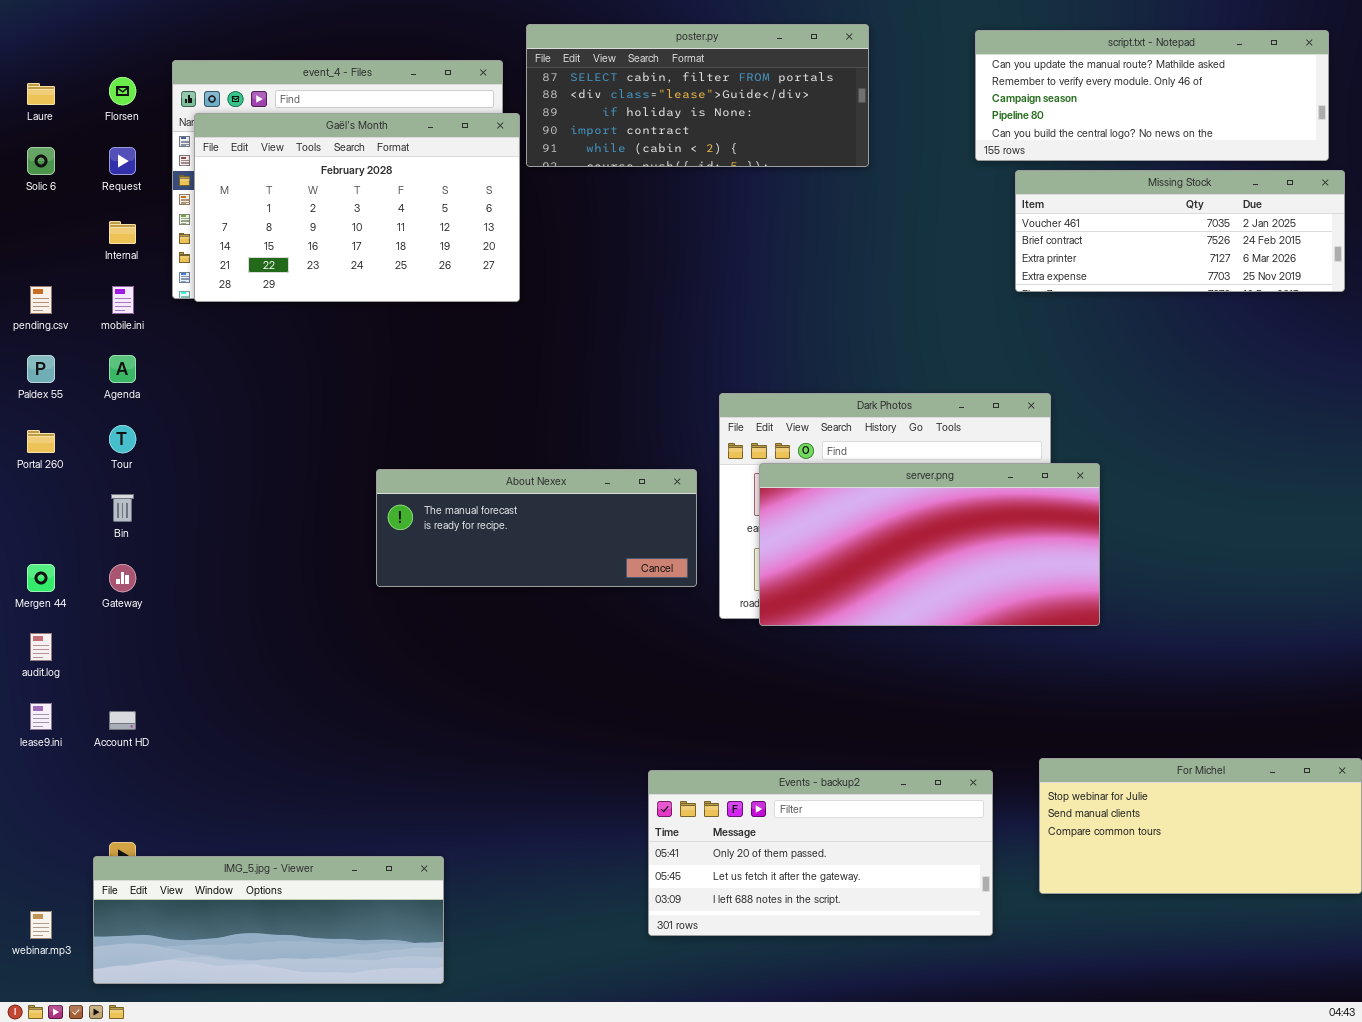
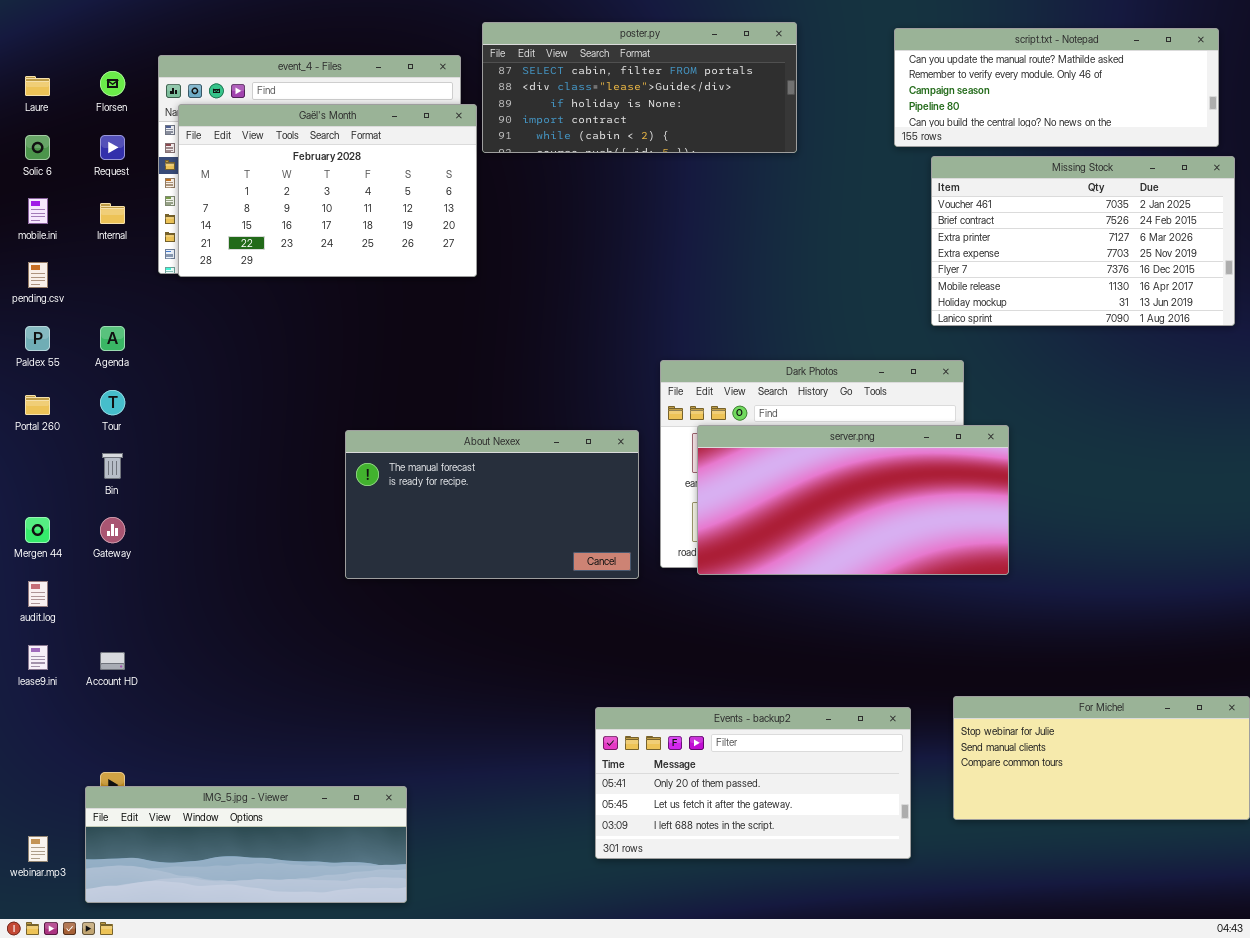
Missing Stock: [1015,170,1345,292] -> [931,156,1235,326], resized
mobile.ini: [112,286,134,314] -> [28,198,48,224], moved
About Nexex: [376,469,697,587] -> [345,430,639,579], resized

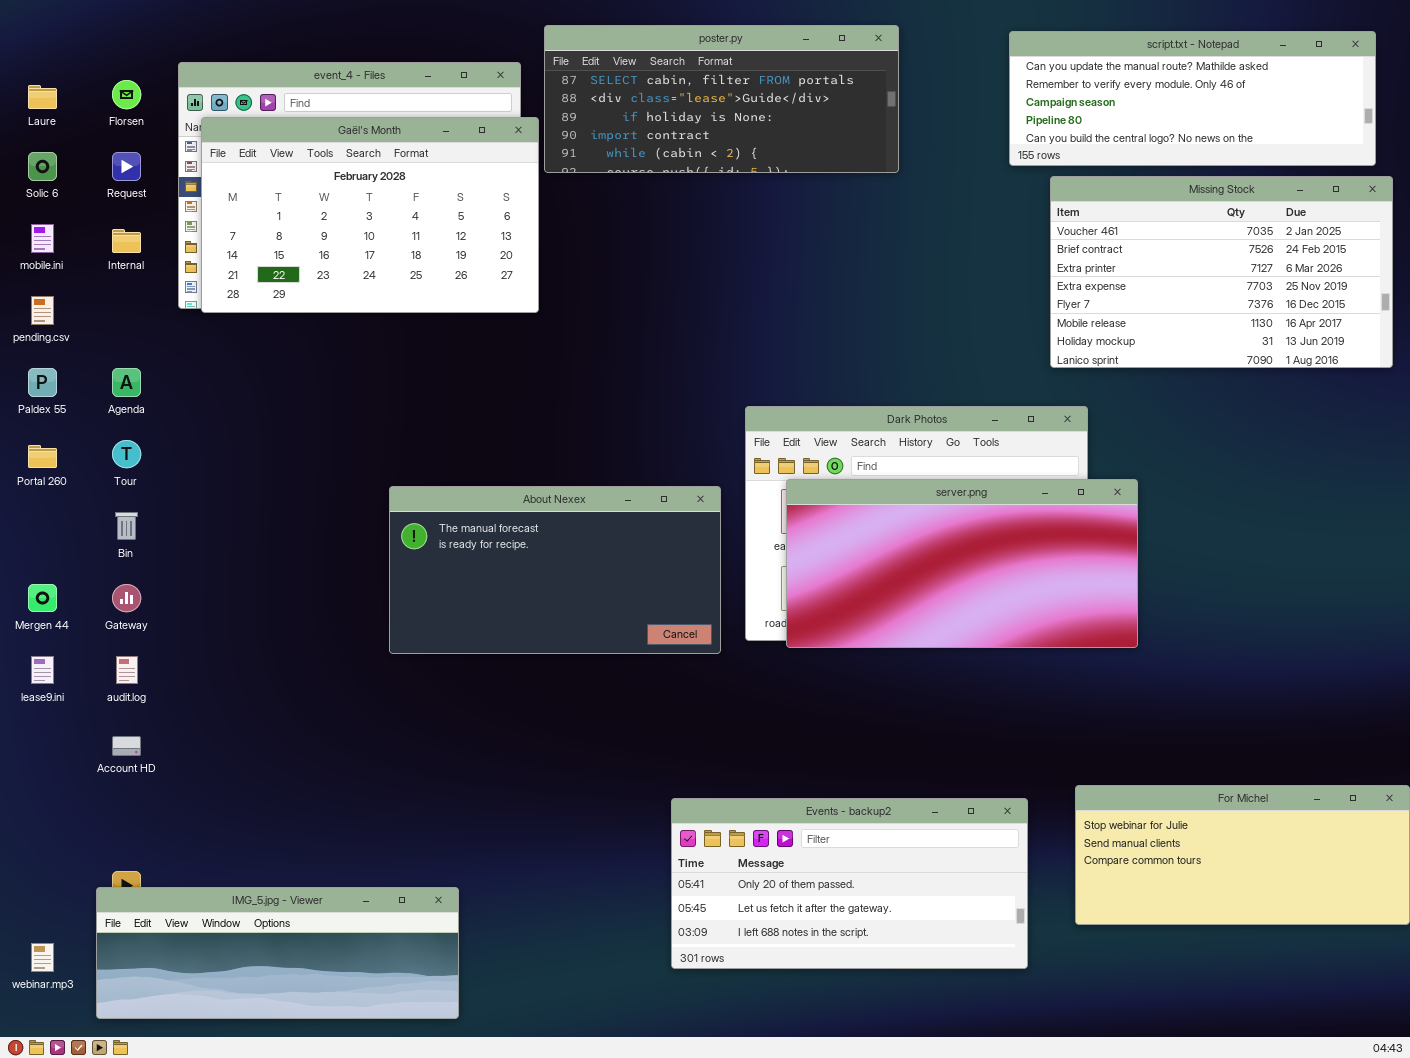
audit.log: [28,581,48,607] -> [116,656,138,684], moved
lease9.ini: [28,645,48,670] -> [31,656,54,684], moved

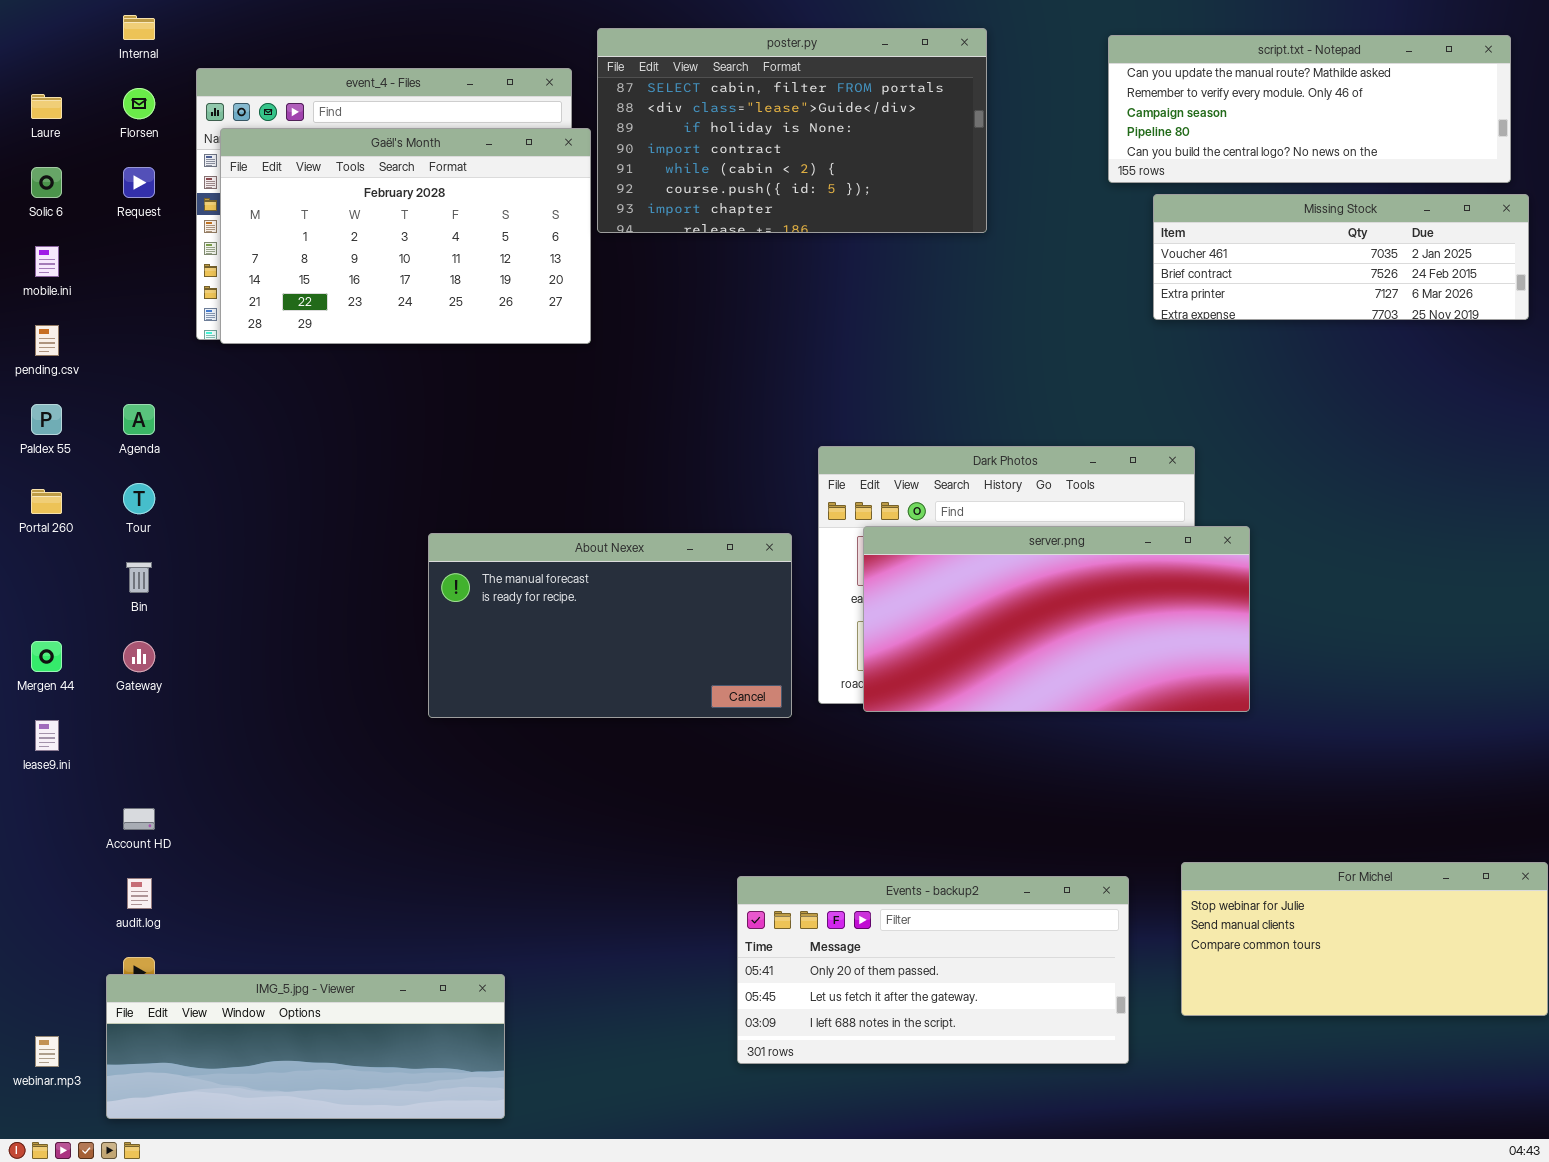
poster.py: [544,25,899,173] -> [597,28,987,233], resized
Missing Stock: [1050,176,1393,368] -> [1153,194,1529,320], resized
Internal: [112,229,141,253] -> [123,15,155,40], moved
audit.log: [116,656,138,684] -> [127,878,152,909], moved

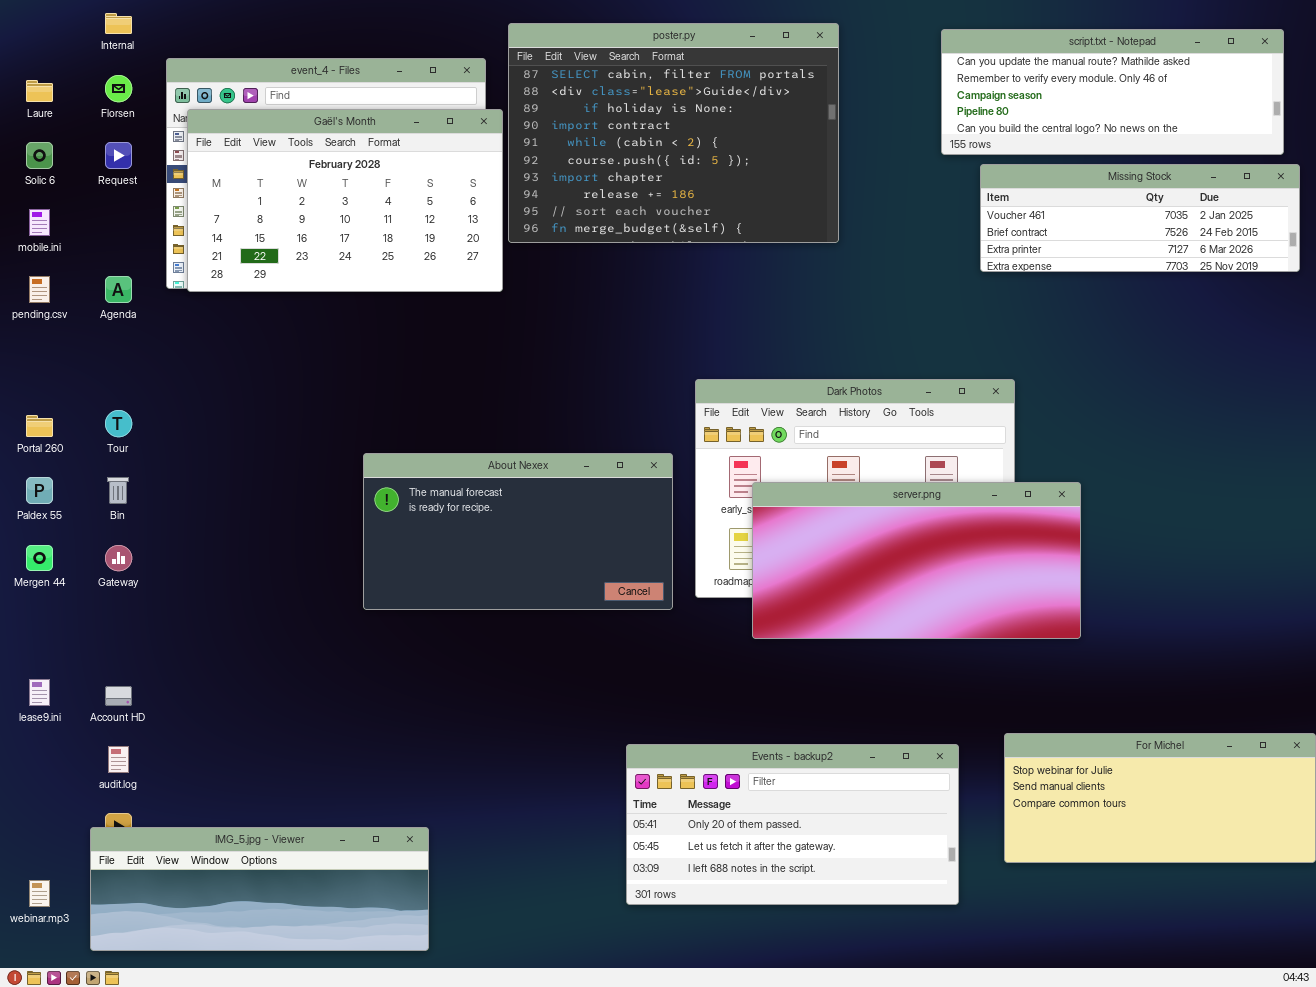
poster.py: [597,28,987,233] -> [508,23,839,243], resized
Paldex 55: [31,404,62,435] -> [26,477,53,504], moved
Agenda: [123,404,155,435] -> [105,276,132,303], moved
server.png: [863,526,1250,712] -> [752,482,1081,639], moved
lease9.ini: [35,720,59,751] -> [29,679,50,706], moved

